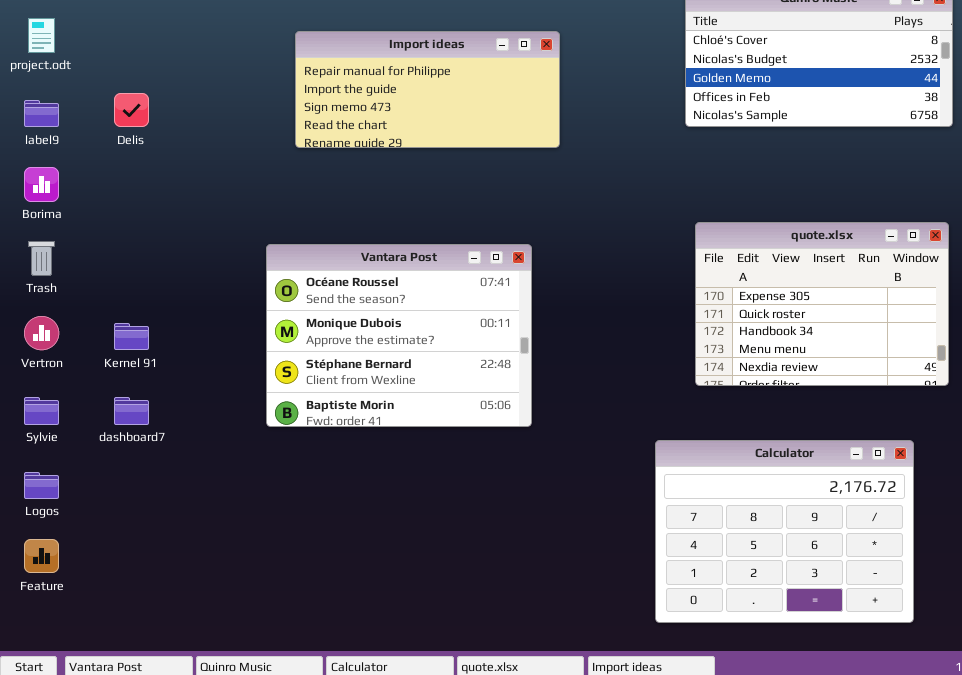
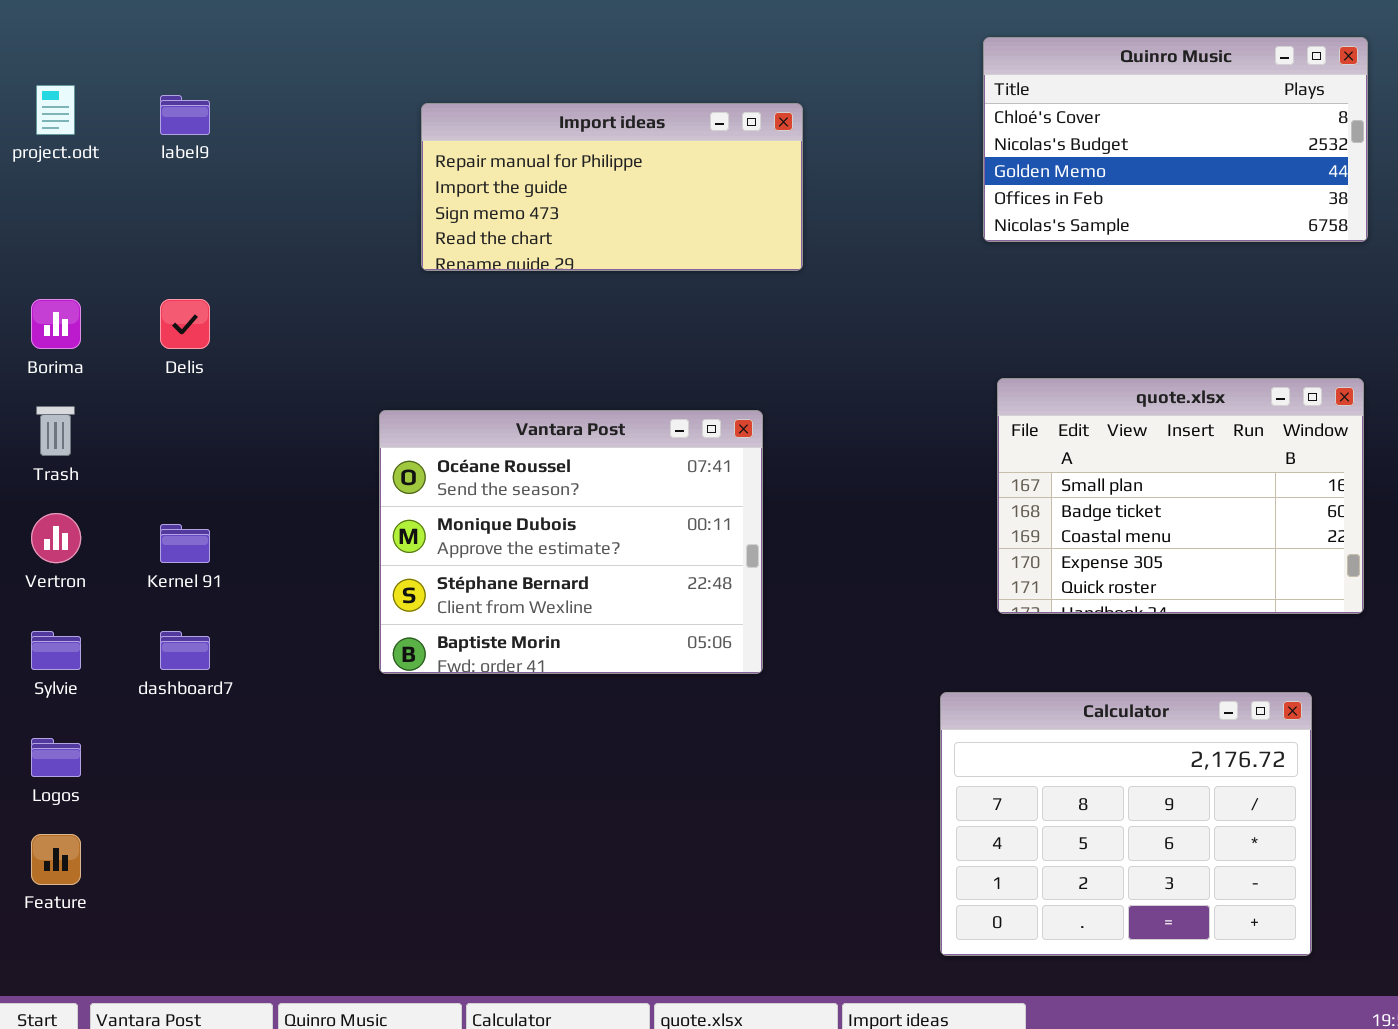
Delis: [114,93,149,127] -> [160,299,210,349], moved
label9: [24,100,59,127] -> [160,95,210,135], moved
quote.xlsx: [695,222,949,386] -> [997,378,1364,614], scrolled up 3 rows

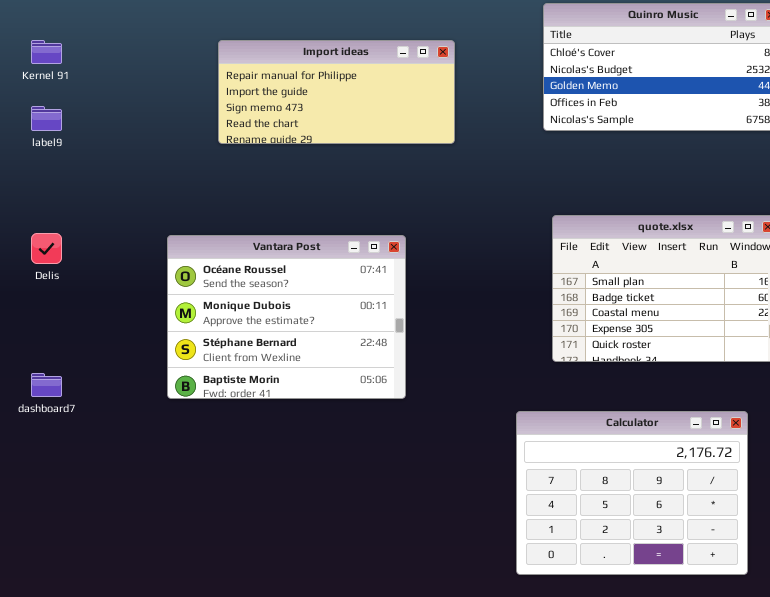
label9: [160,95,210,135] -> [31,106,62,131], moved
Import ideas: [421,103,803,271] -> [218,40,455,144], moved
Delis: [160,299,210,349] -> [31,233,62,264], moved
Kernel 91: [160,524,210,563] -> [31,40,62,64], moved

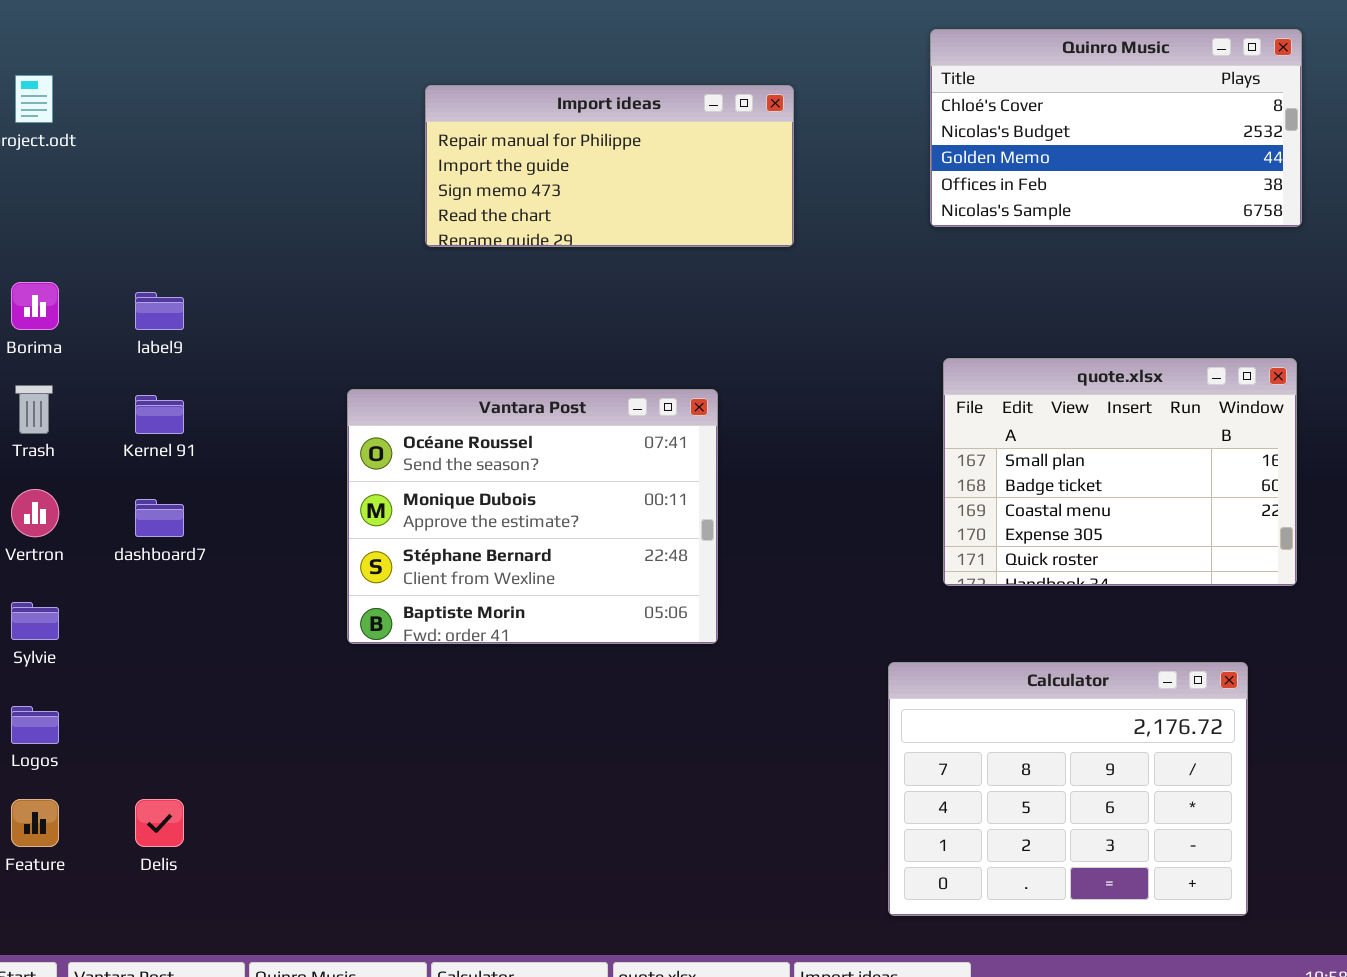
Kernel 91: [31,40,62,64] -> [135,395,184,434], moved
label9: [31,106,62,131] -> [135,292,184,330], moved
Delis: [31,233,62,264] -> [135,799,184,847], moved
dashboard7: [31,373,62,397] -> [135,499,184,537], moved

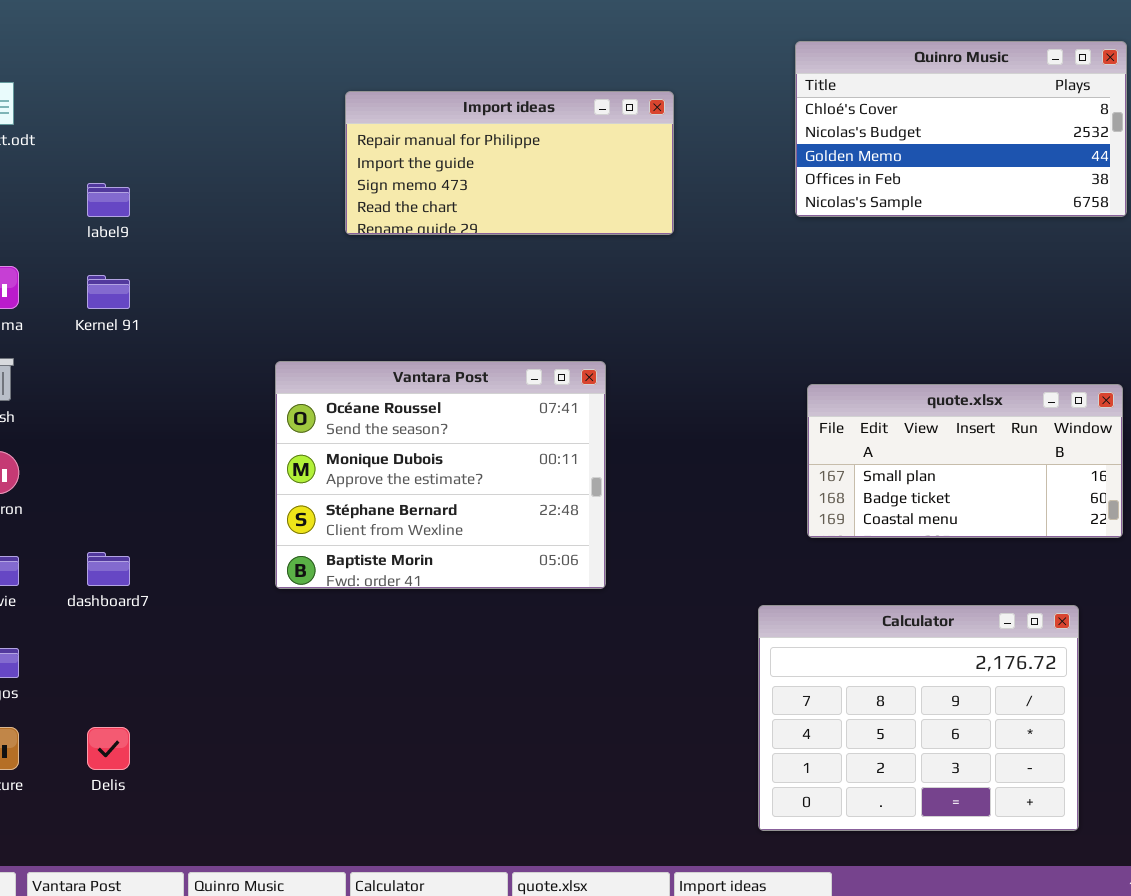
label9: [135,292,184,330] -> [87,183,130,217], moved
quote.xlsx: [943,358,1297,586] -> [807,384,1123,538], resized
Kernel 91: [135,395,184,434] -> [87,275,130,309], moved
dashboard7: [135,499,184,537] -> [87,552,130,586], moved

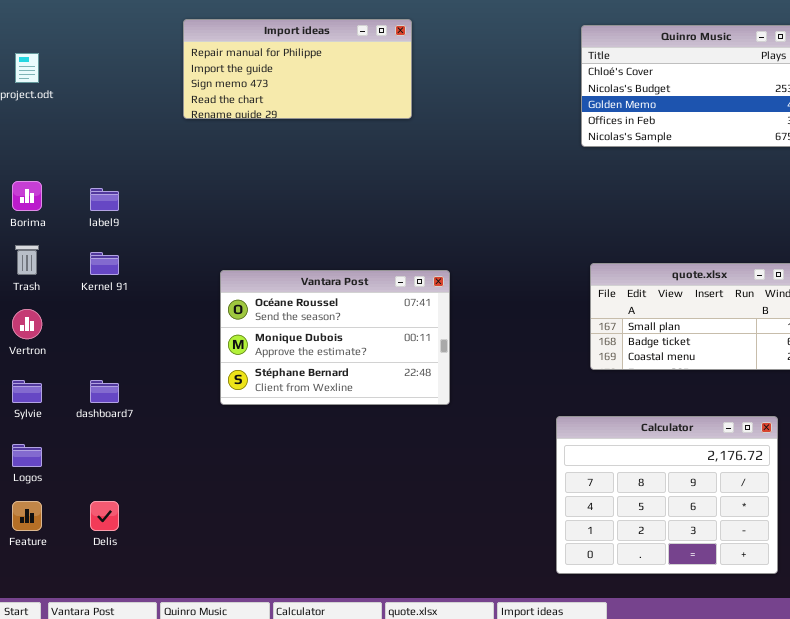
Import ideas: [345,91,674,235] -> [183,19,412,119], moved
label9: [87,183,130,217] -> [90,188,119,211], moved
Kernel 91: [87,275,130,309] -> [90,252,119,275], moved
Vantara Post: [275,361,606,589] -> [220,270,450,405], resized

